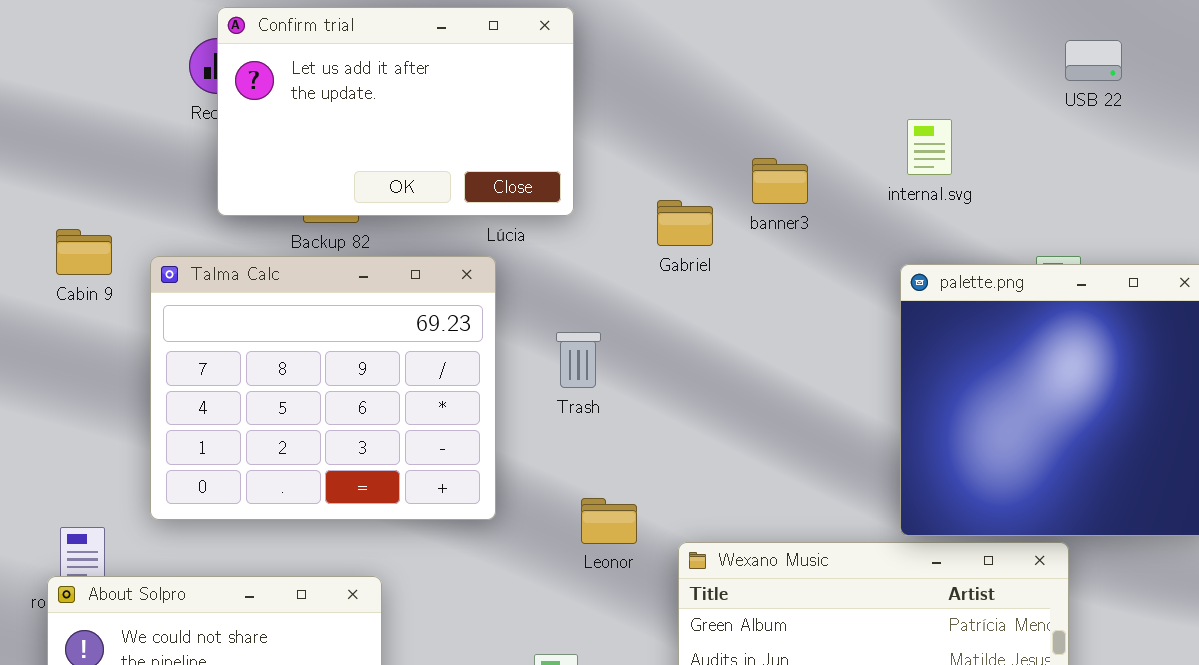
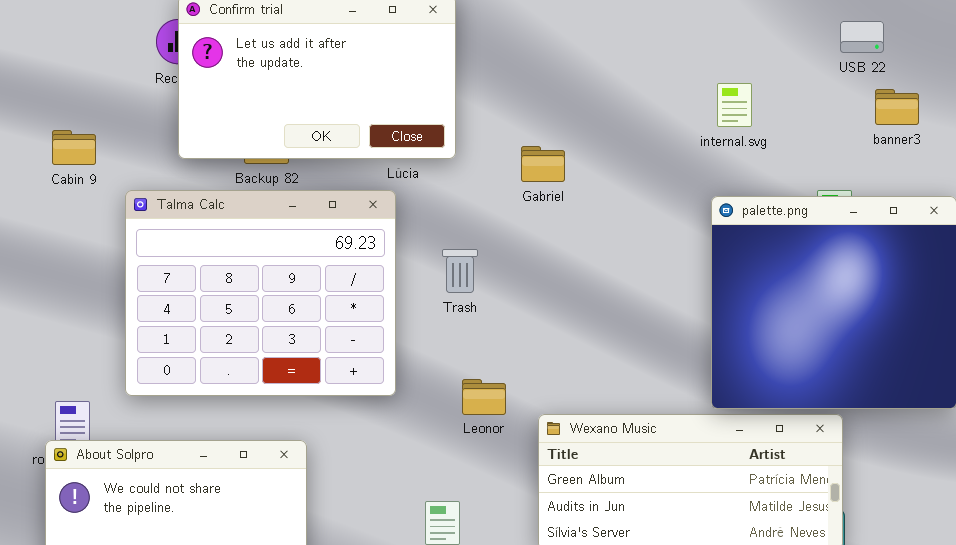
banner3: [752,158,808,204] -> [875,89,919,125], moved
Cabin 9: [56,229,112,275] -> [52,130,96,165], moved

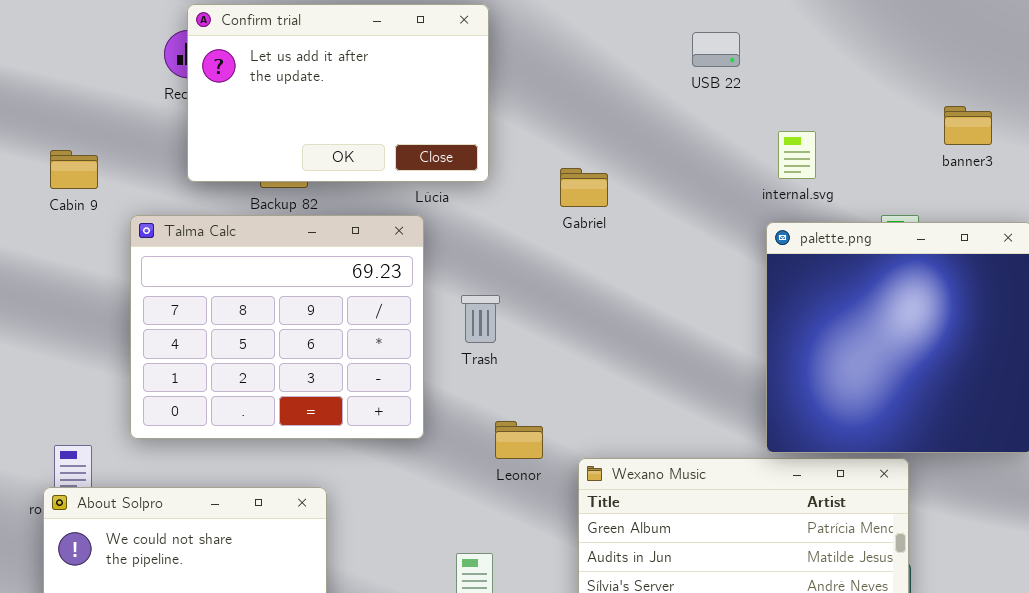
USB 22: [840,21,884,53] -> [692,32,740,67], moved
internal.svg: [717,83,752,127] -> [778,131,816,179], moved
Trash: [442,249,478,293] -> [461,295,500,343], moved

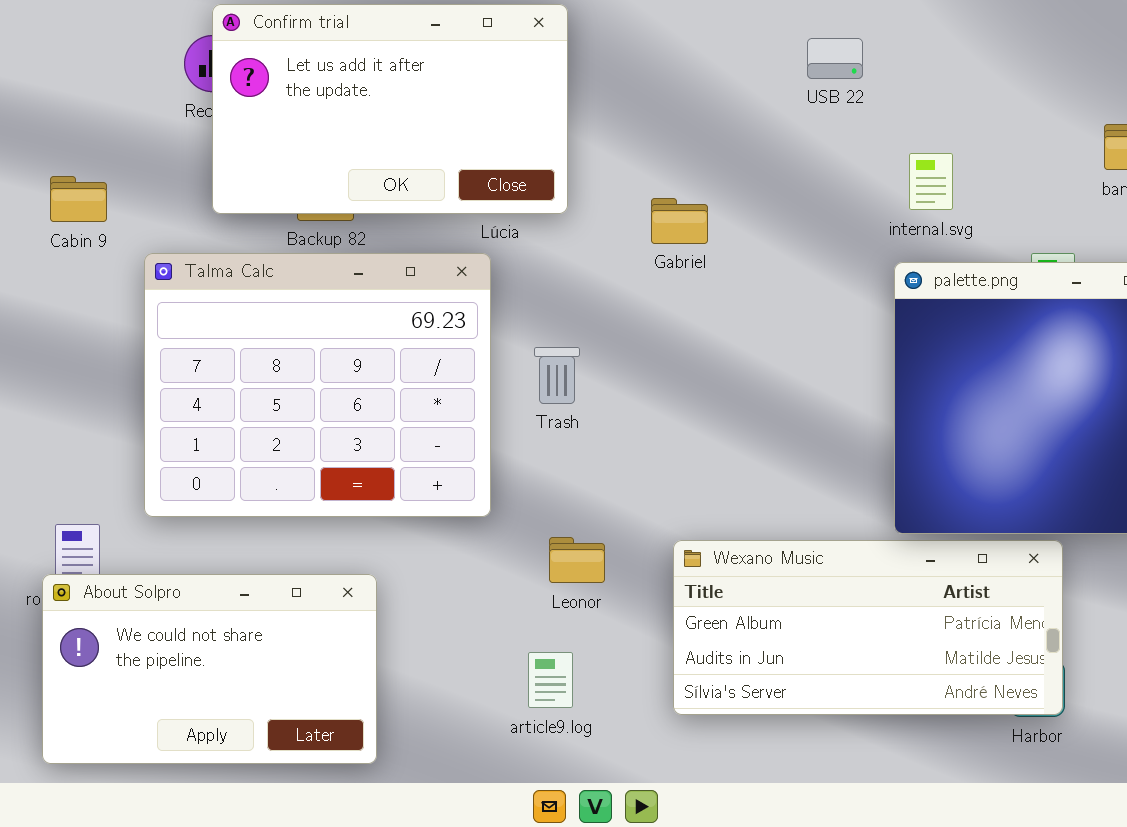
Leonor: [495,421,543,459] -> [549,537,605,583], moved

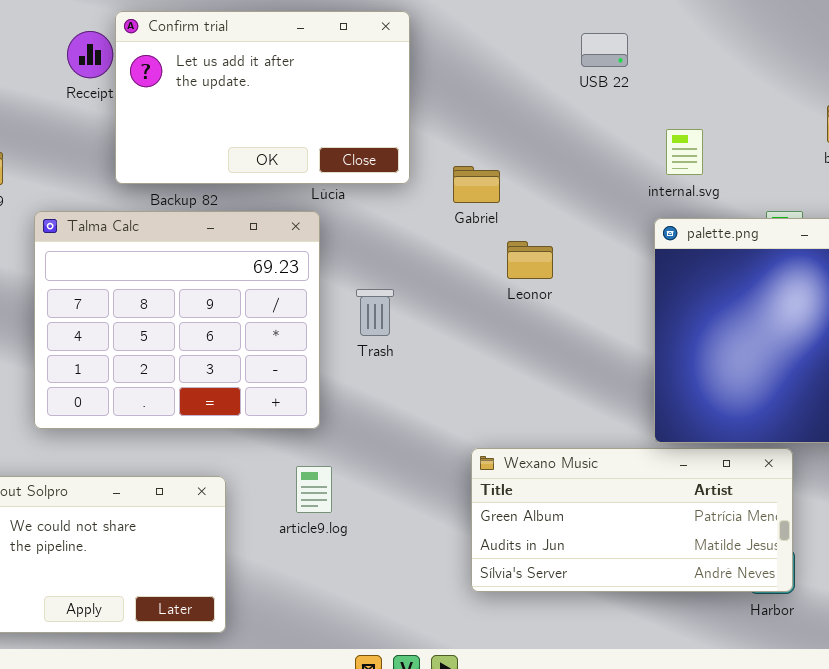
Confirm trial: [212,4,568,214] -> [115,11,410,184], moved
Leonor: [549,537,605,583] -> [507,241,553,279], moved
article9.log: [528,652,573,708] -> [296,466,332,513], moved

